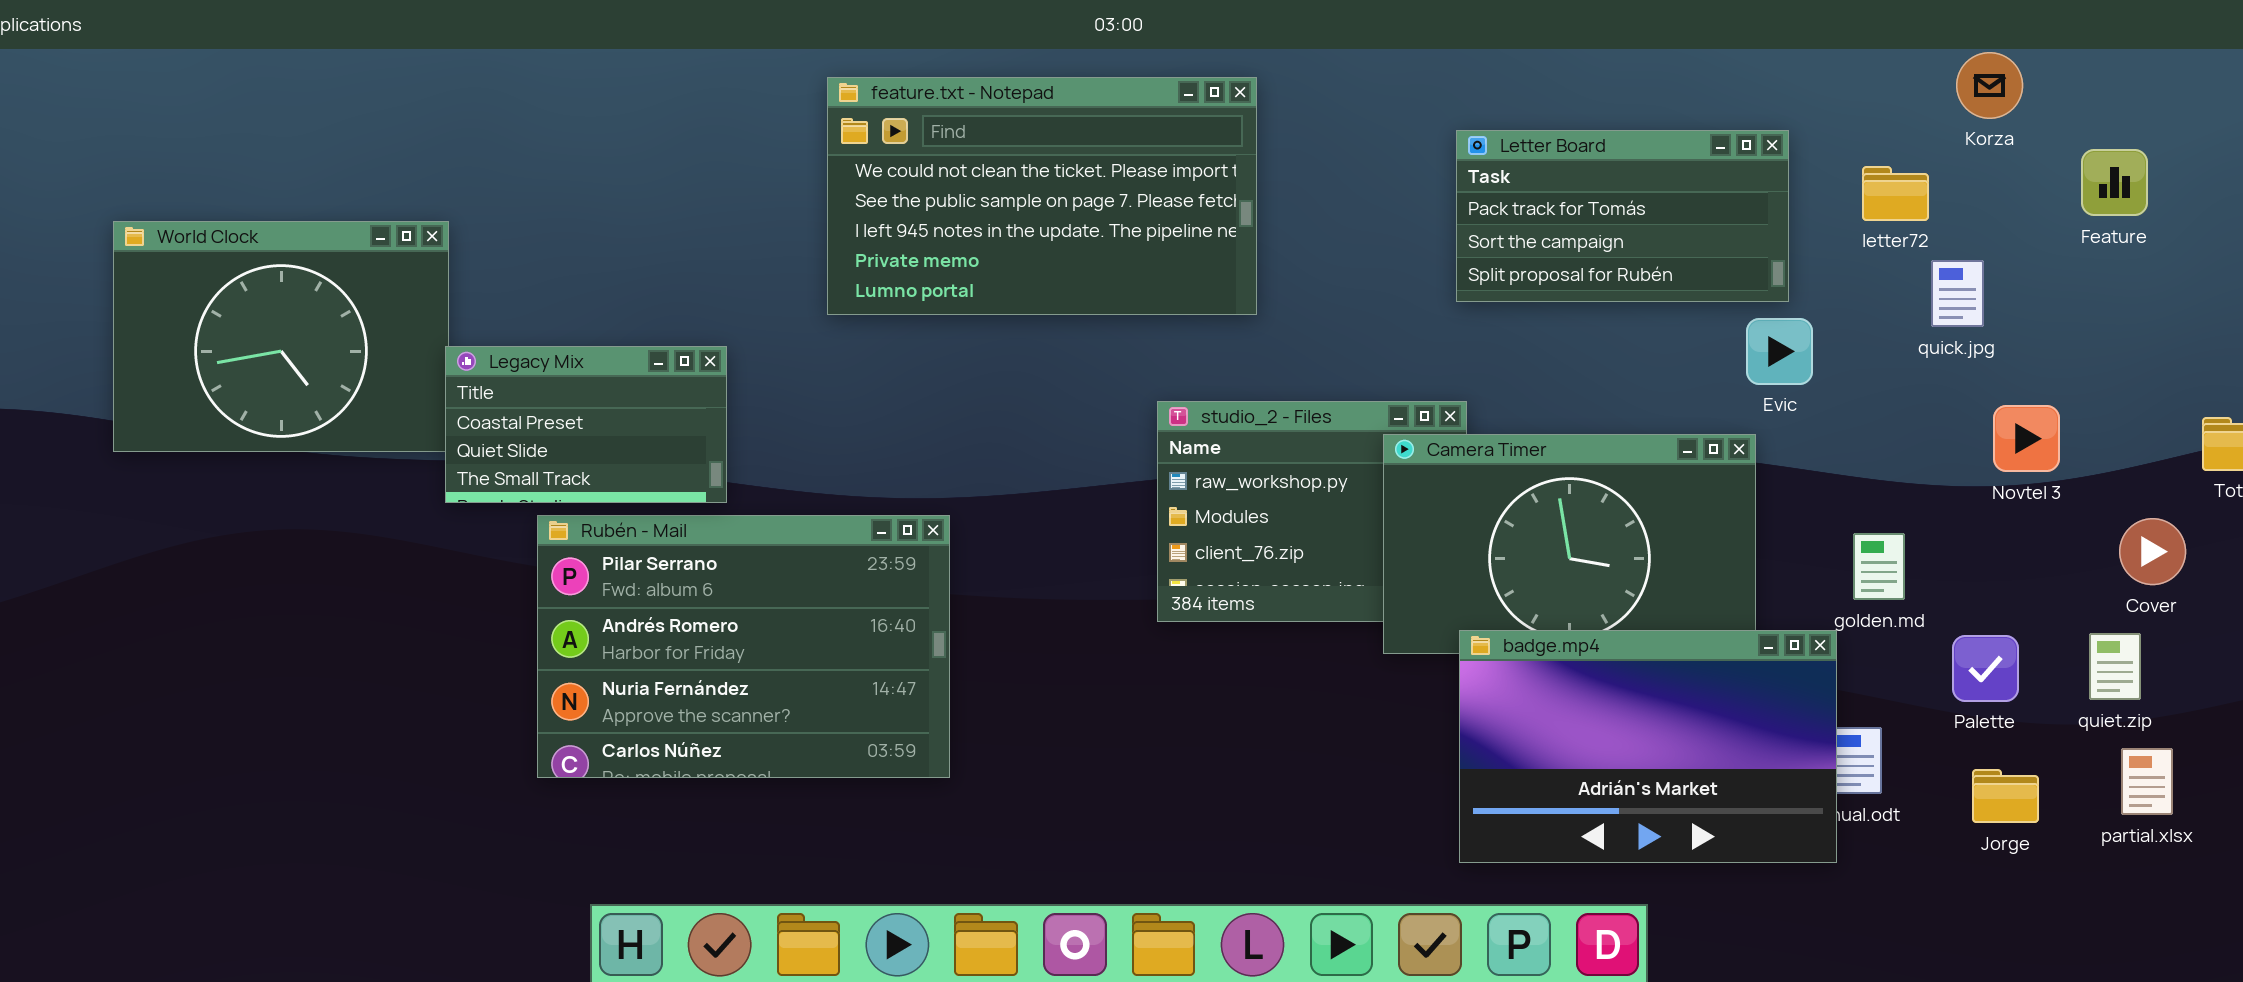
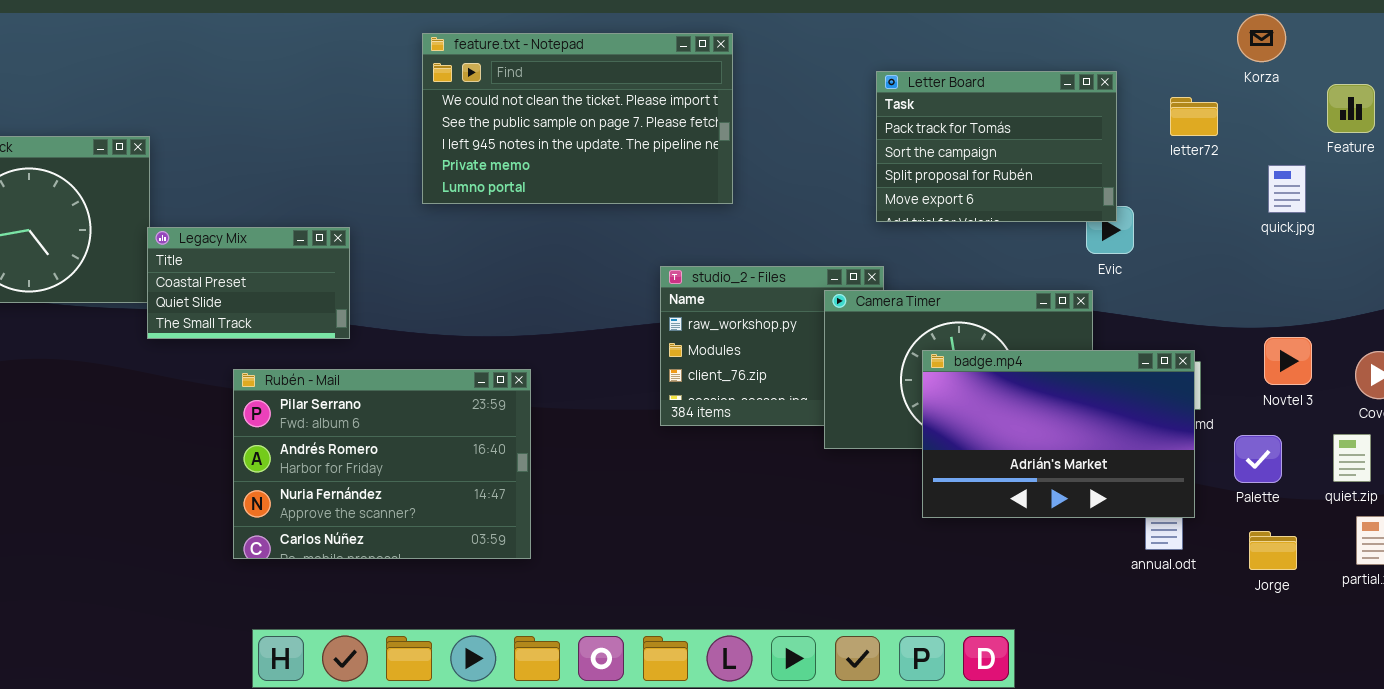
Letter Board: [1456,130,1789,302] -> [876,71,1117,222], resized
quick.jpg: [1931,260,1984,327] -> [1268,165,1306,213], moved
Novtel 3: [1993,405,2060,472] -> [1264,337,1312,385], moved
Rubén - Mail: [537,515,950,778] -> [233,369,531,559], moved
badge.mp4: [1459,630,1837,863] -> [922,350,1195,518], moved

